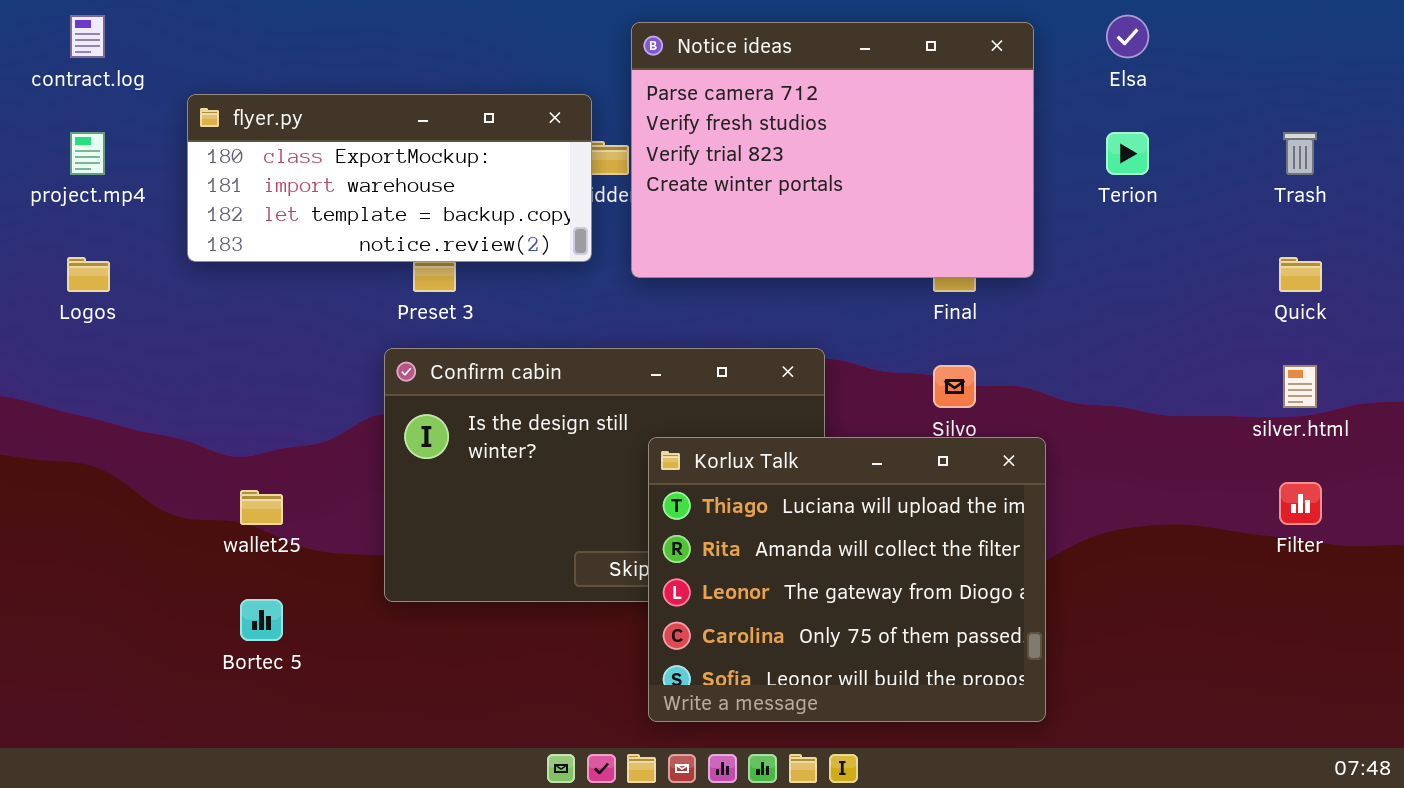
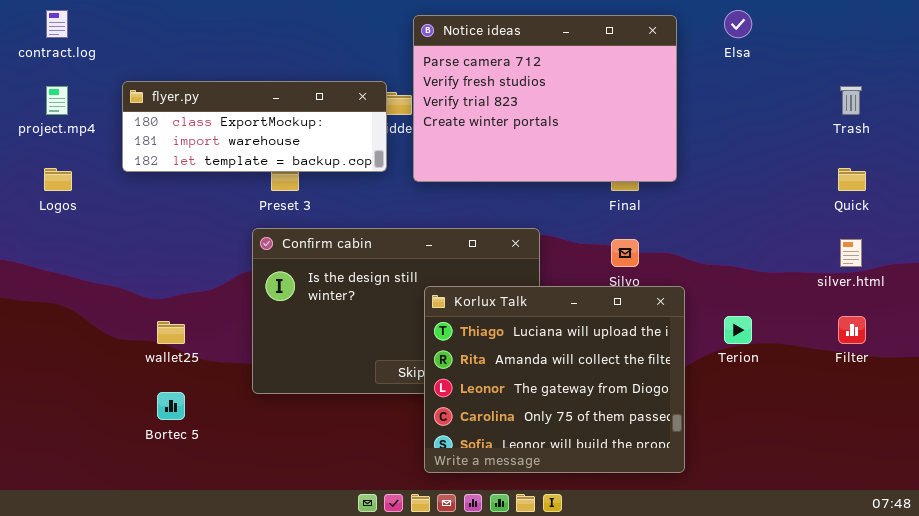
flyer.py: [187,94,592,262] -> [122,81,387,172], resized
Terion: [1106,132,1149,175] -> [724,316,752,344], moved

